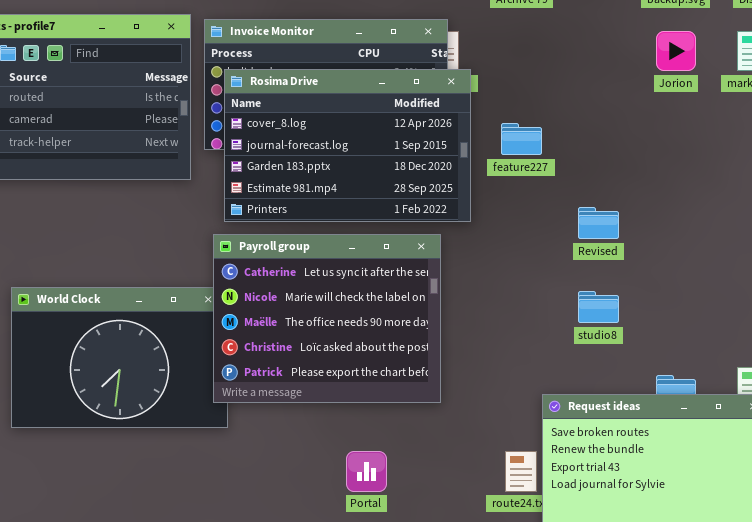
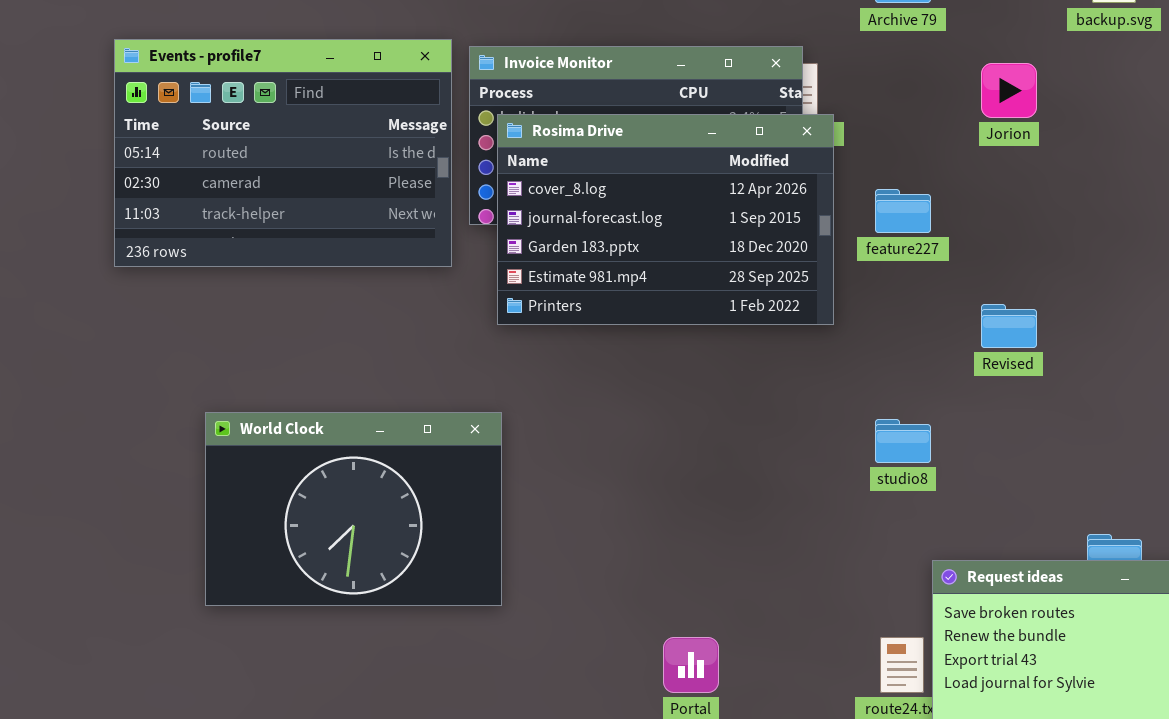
Jorion: [656,31,696,71] -> [981,63,1037,118], moved
Payroll group: [213,234,441,403] -> none, closed
studio8: [578,291,619,323] -> [875,419,931,463], moved

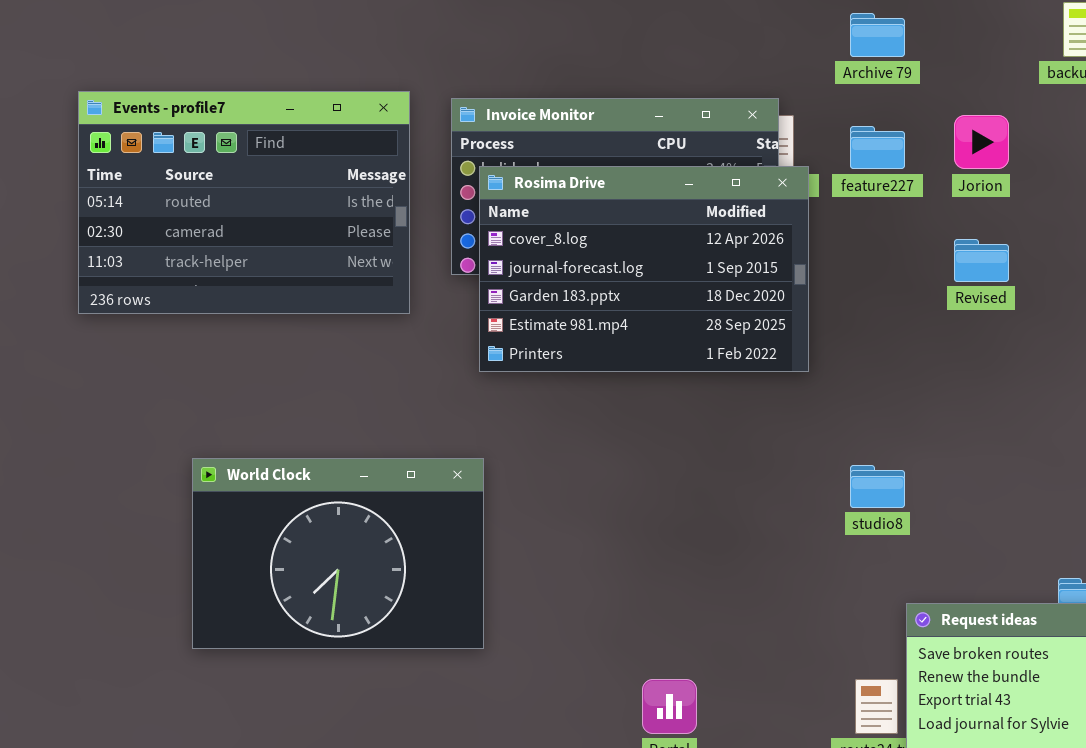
Events - profile7: [114,39,452,267] -> [78,91,410,314], moved
feature227: [875,189,931,233] -> [850,126,905,169], moved
Revised: [981,304,1037,348] -> [954,239,1009,282], moved

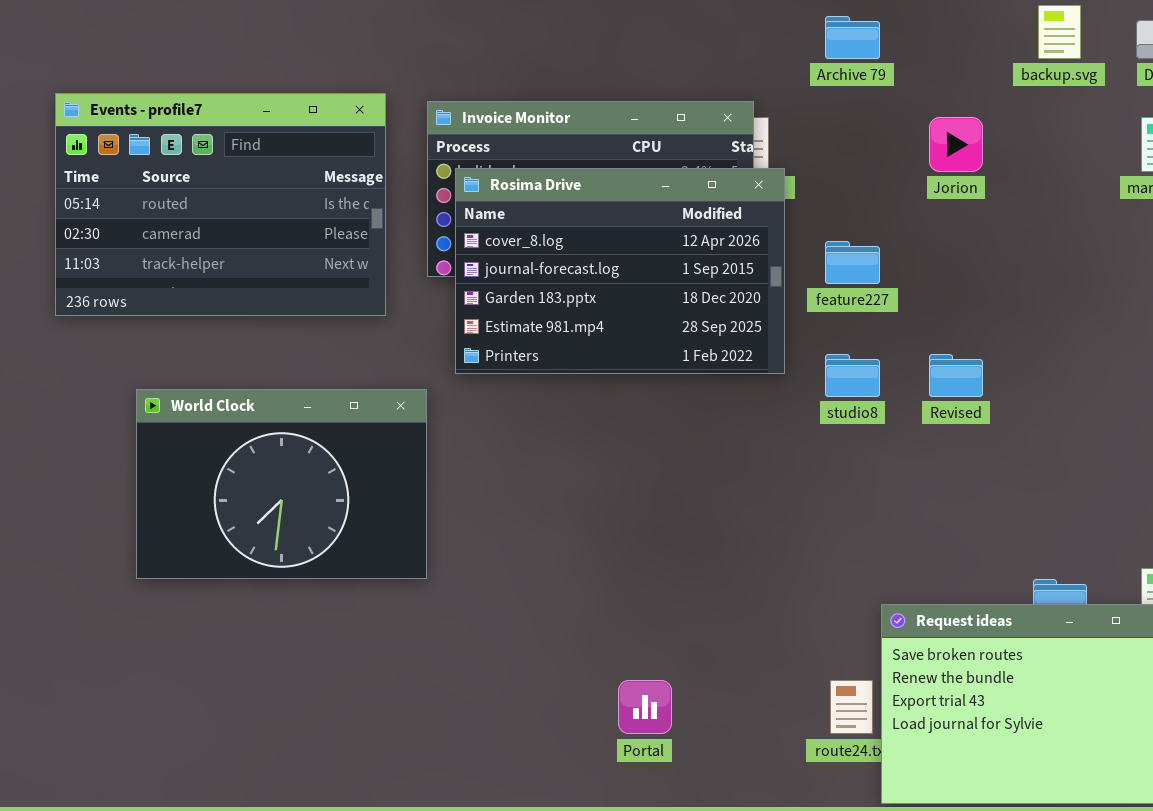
feature227: [850,126,905,169] -> [825,241,880,284], moved
Revised: [954,239,1009,282] -> [929,354,983,397], moved
World Clock: [192,458,484,649] -> [136,389,427,579], moved
studio8: [850,465,905,508] -> [825,354,880,397], moved

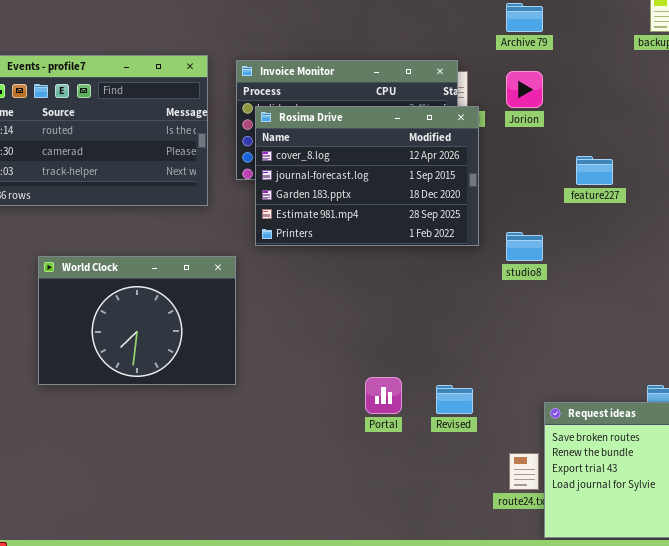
Jorion: [929,117,983,172] -> [506,71,543,108], moved
feature227: [825,241,880,284] -> [576,156,613,185], moved
Revised: [929,354,983,397] -> [436,385,473,414], moved
Portal: [618,680,672,734] -> [365,377,402,414], moved

